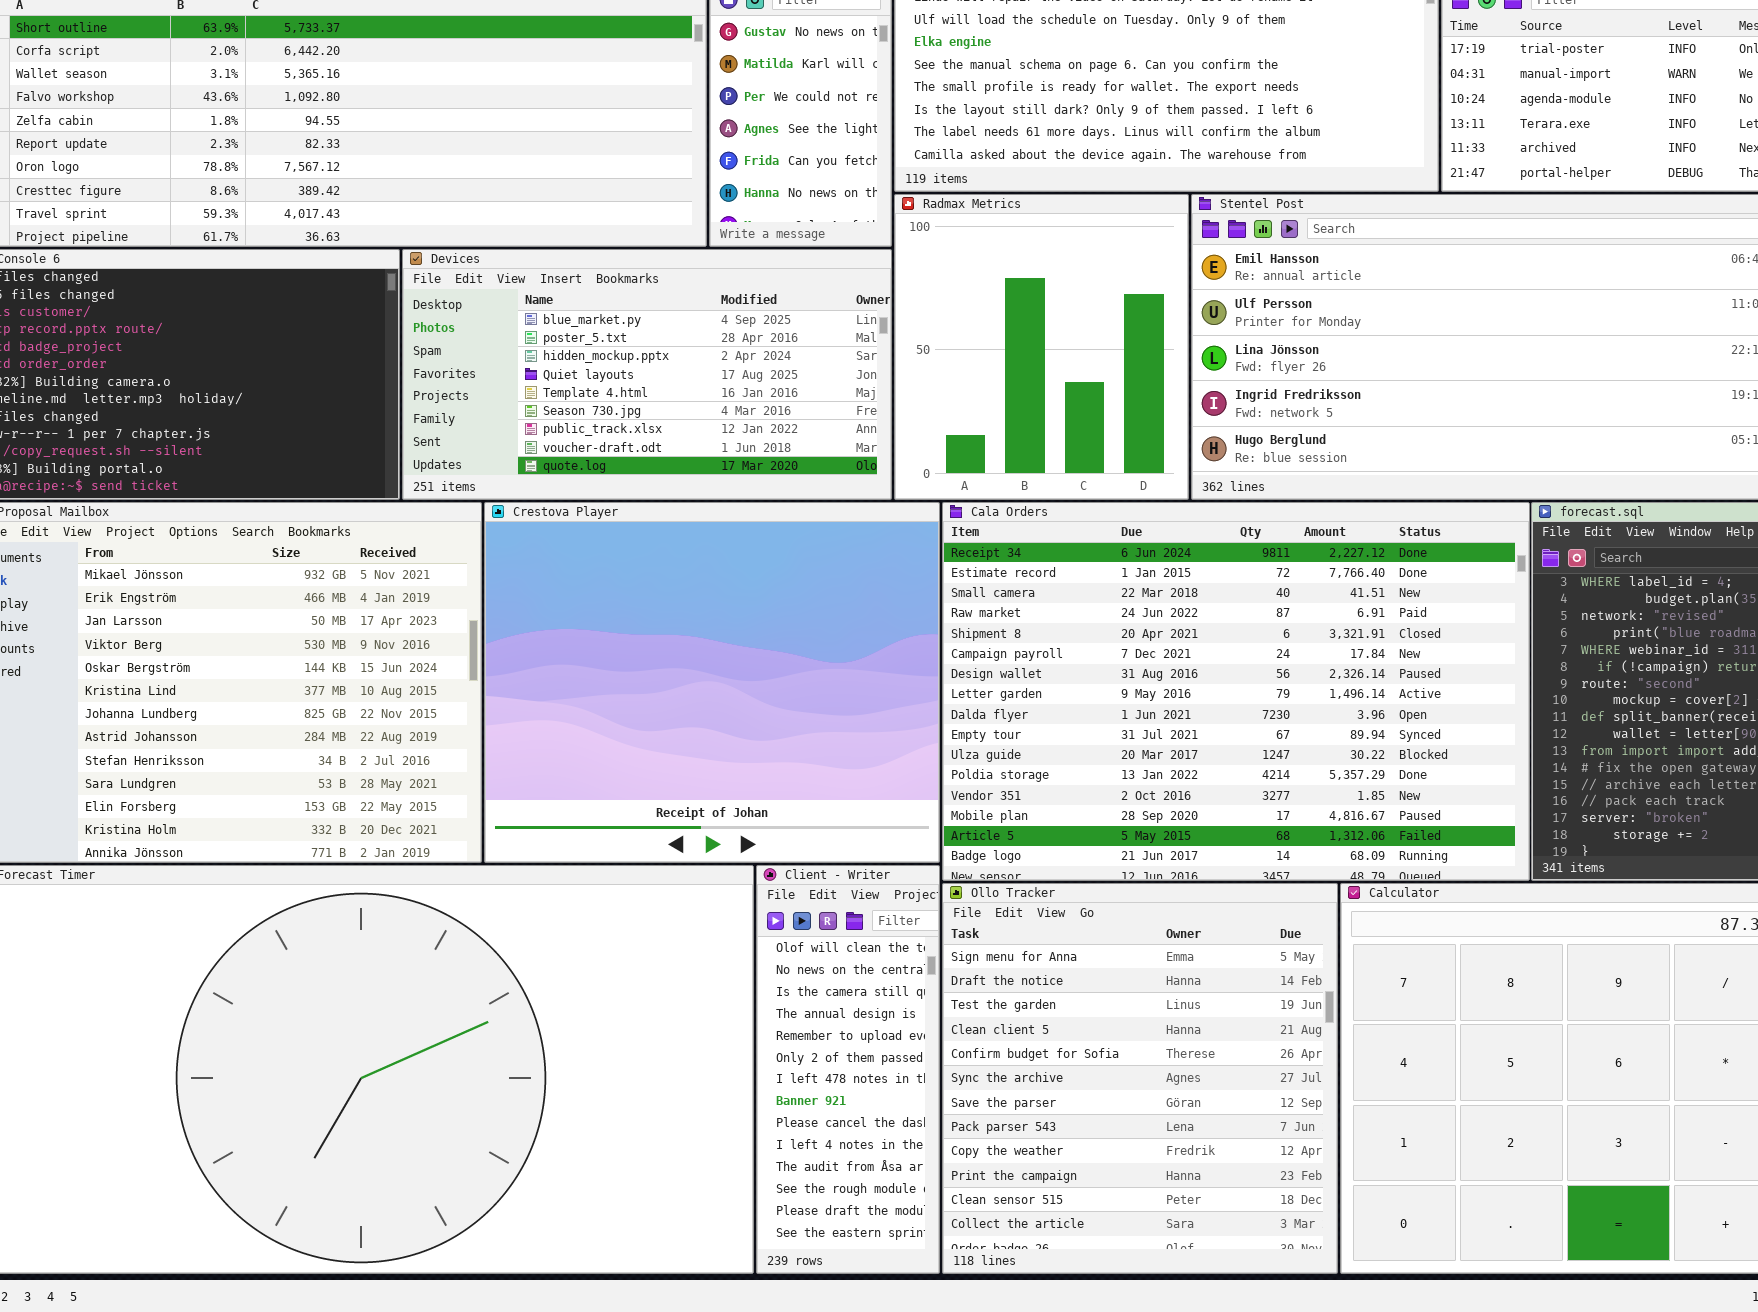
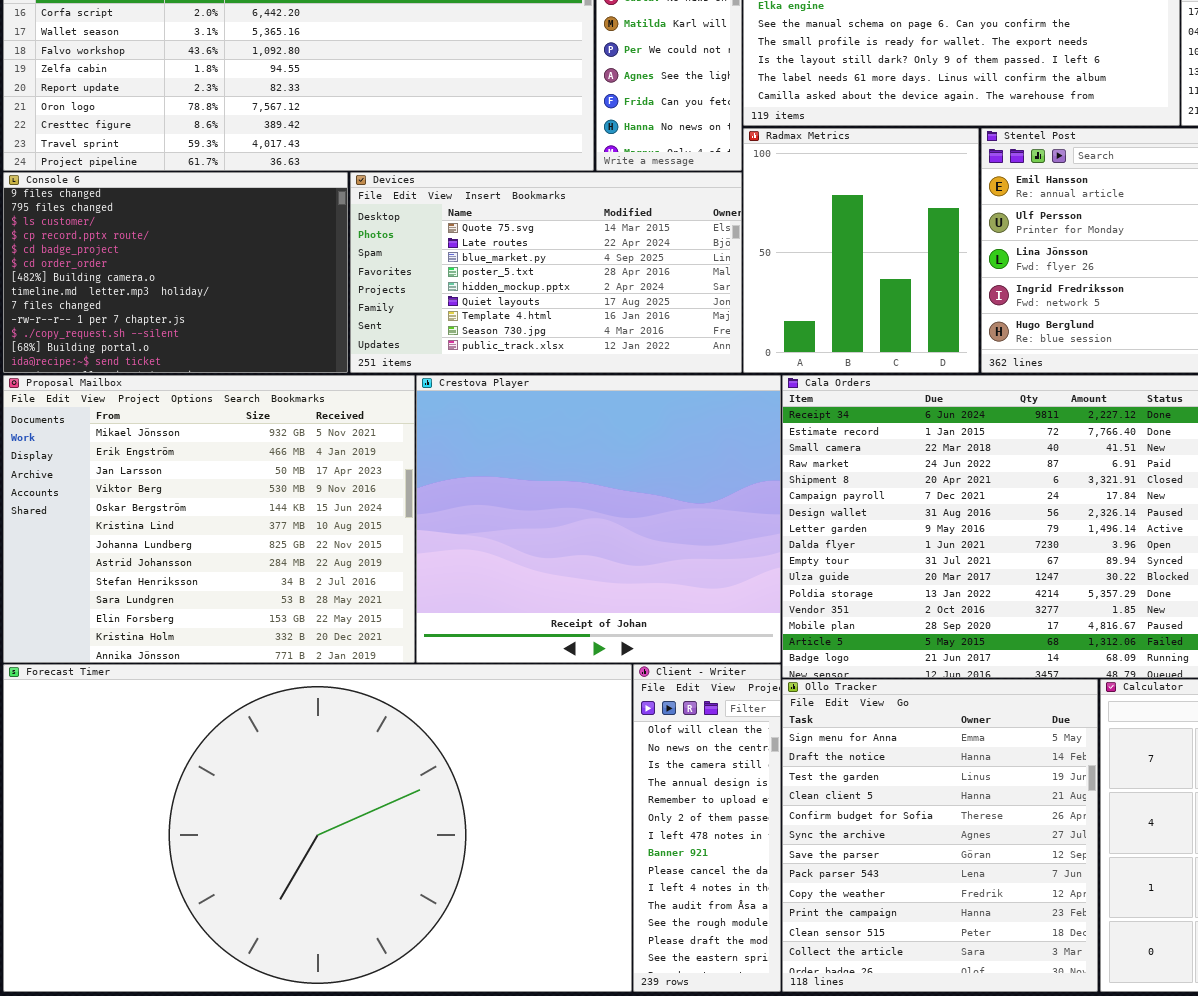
Devices: [402,249,892,500] -> [350,172,742,373], scrolled up 2 rows

